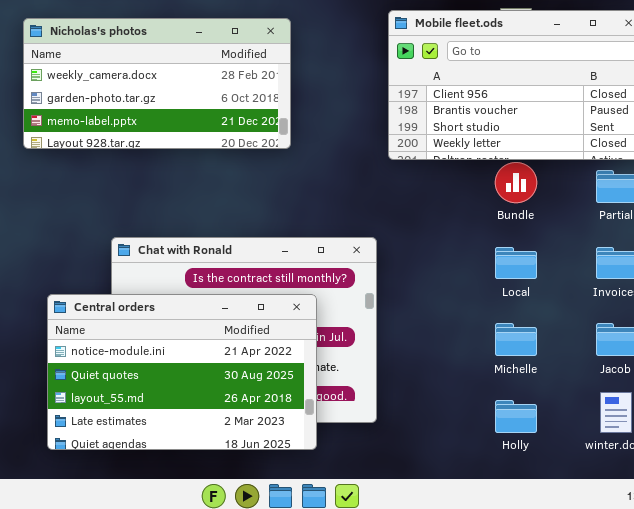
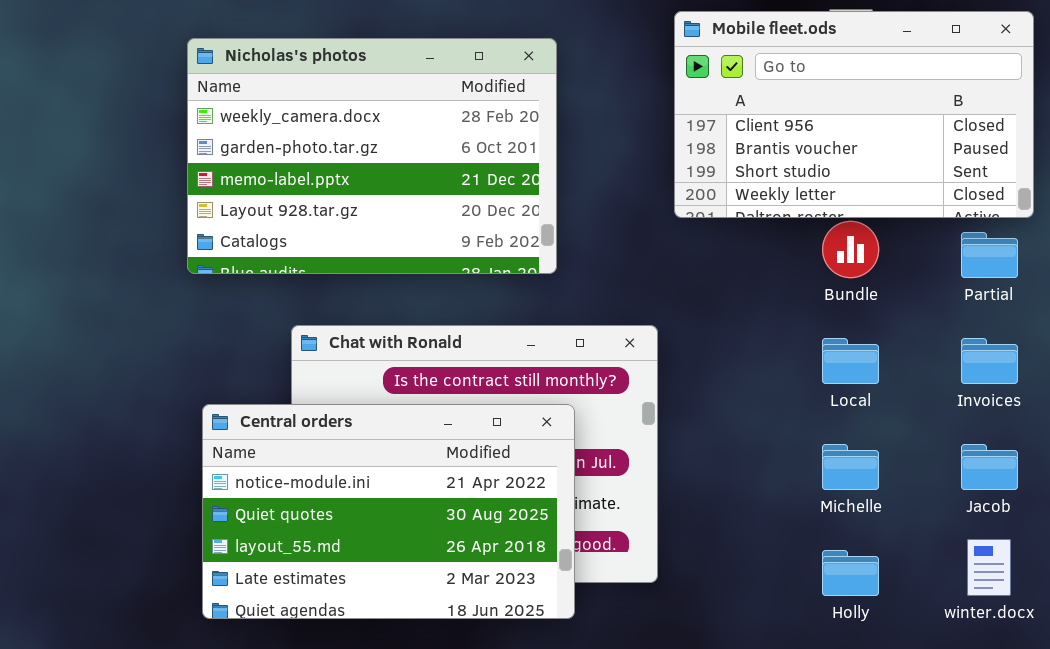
Nicholas's photos: [23,18,291,149] -> [187,38,557,274], moved, resized

